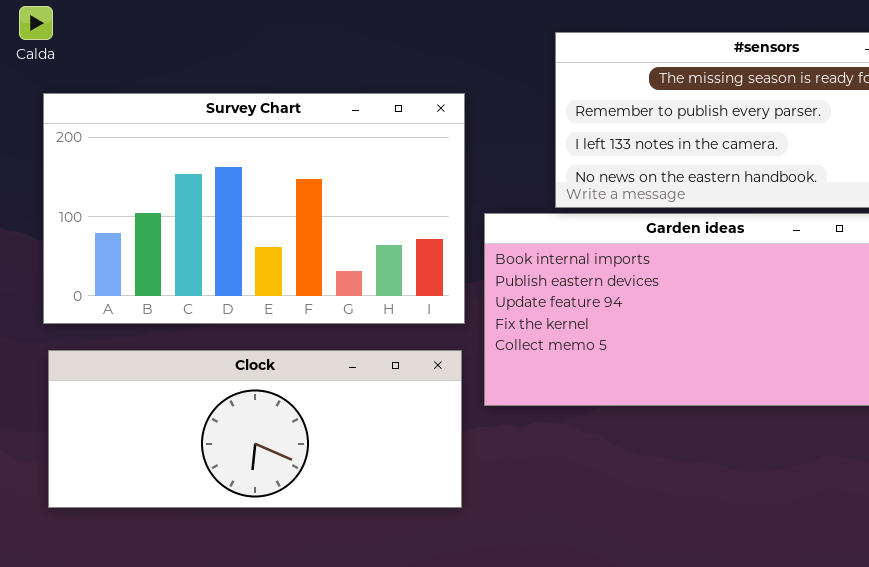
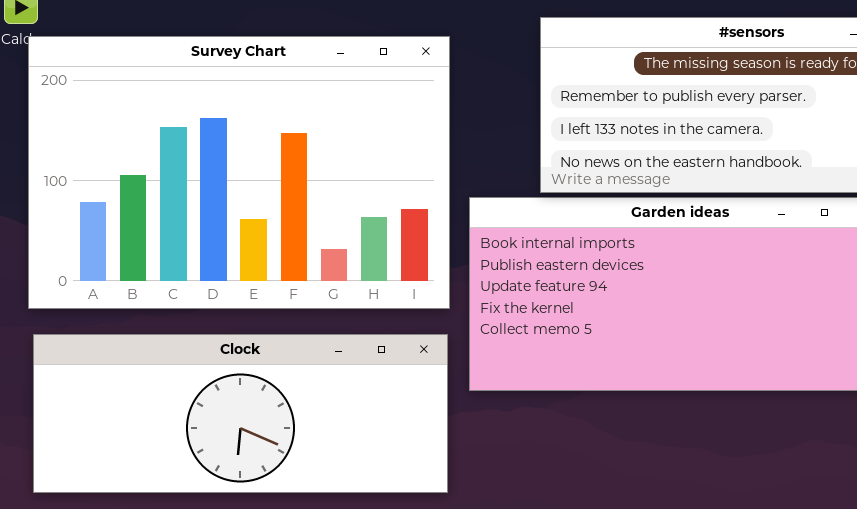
Survey Chart: [43,93,465,324] -> [28,36,450,309], resized

